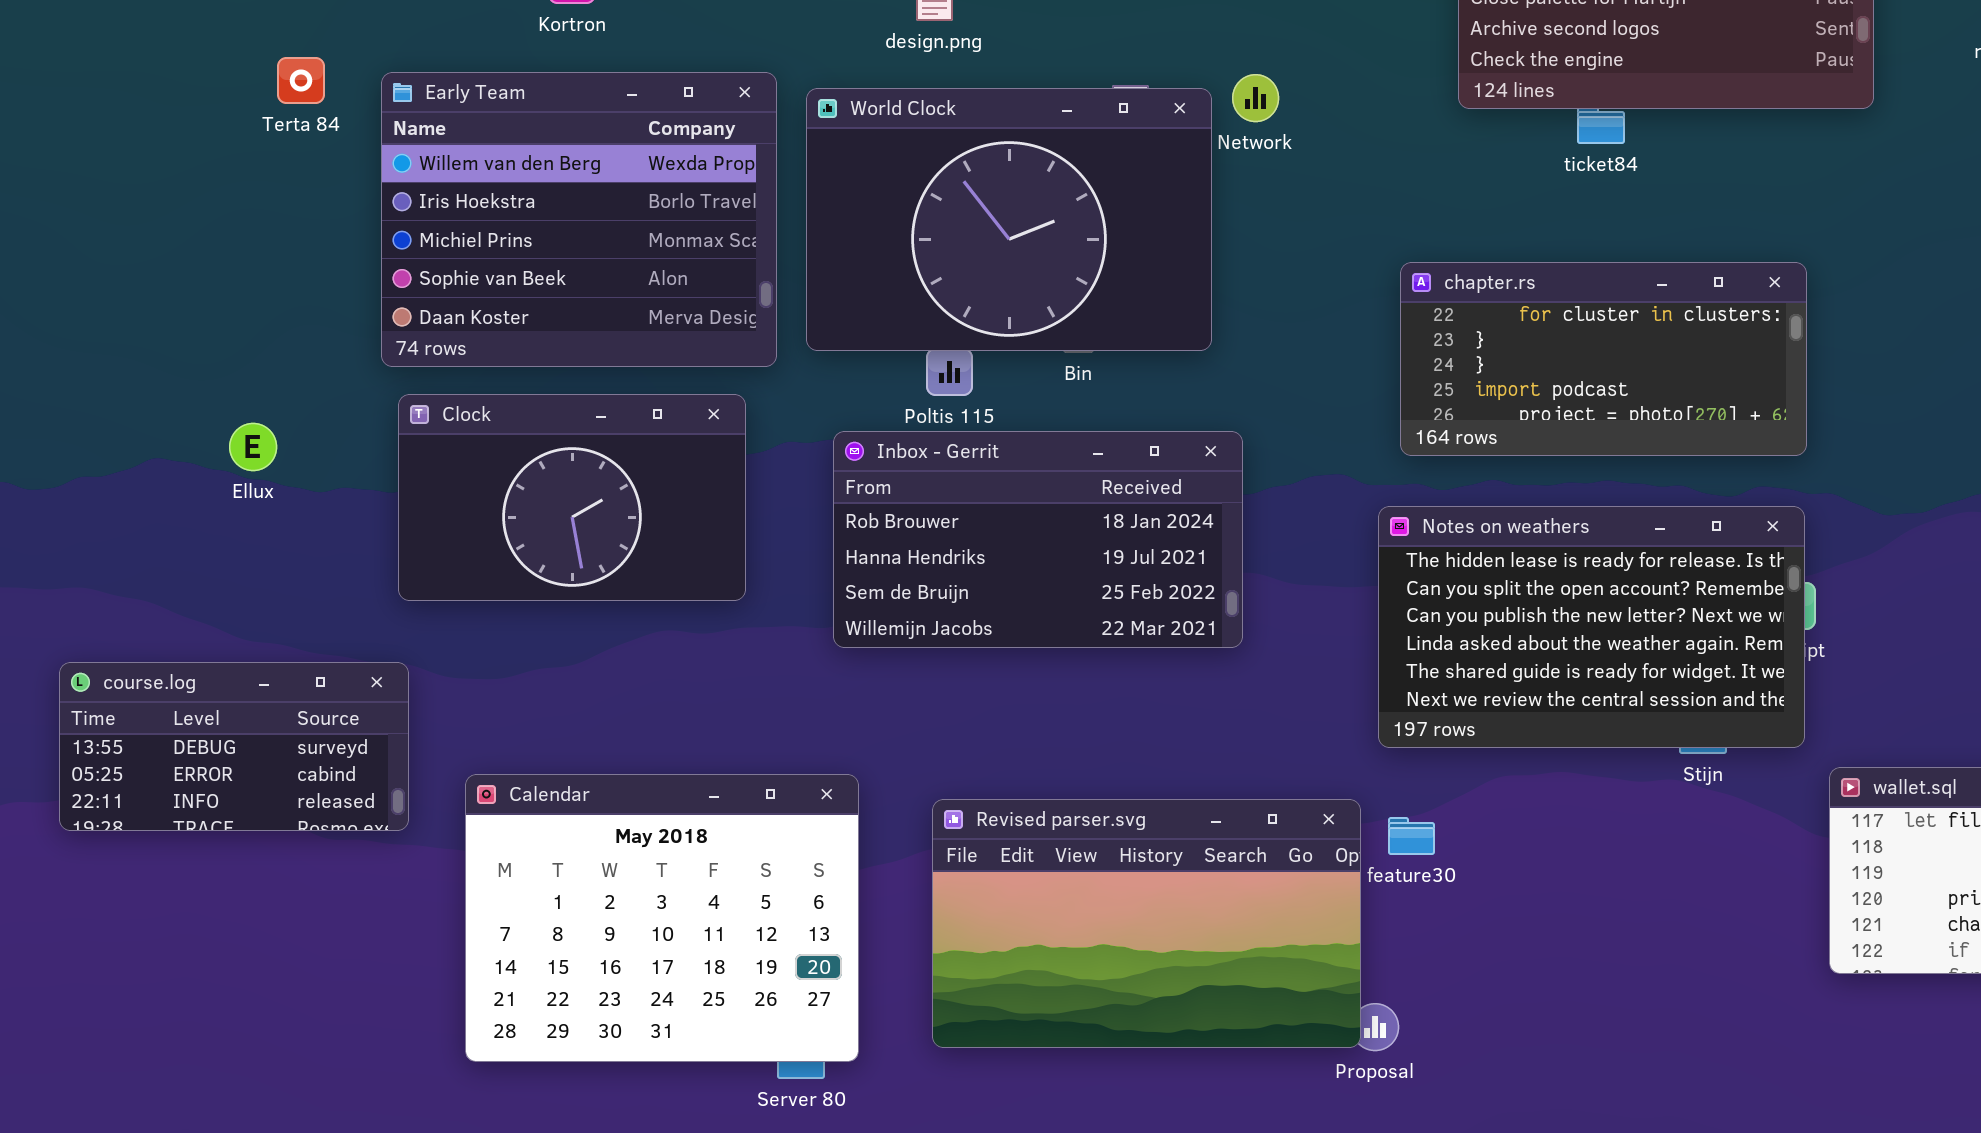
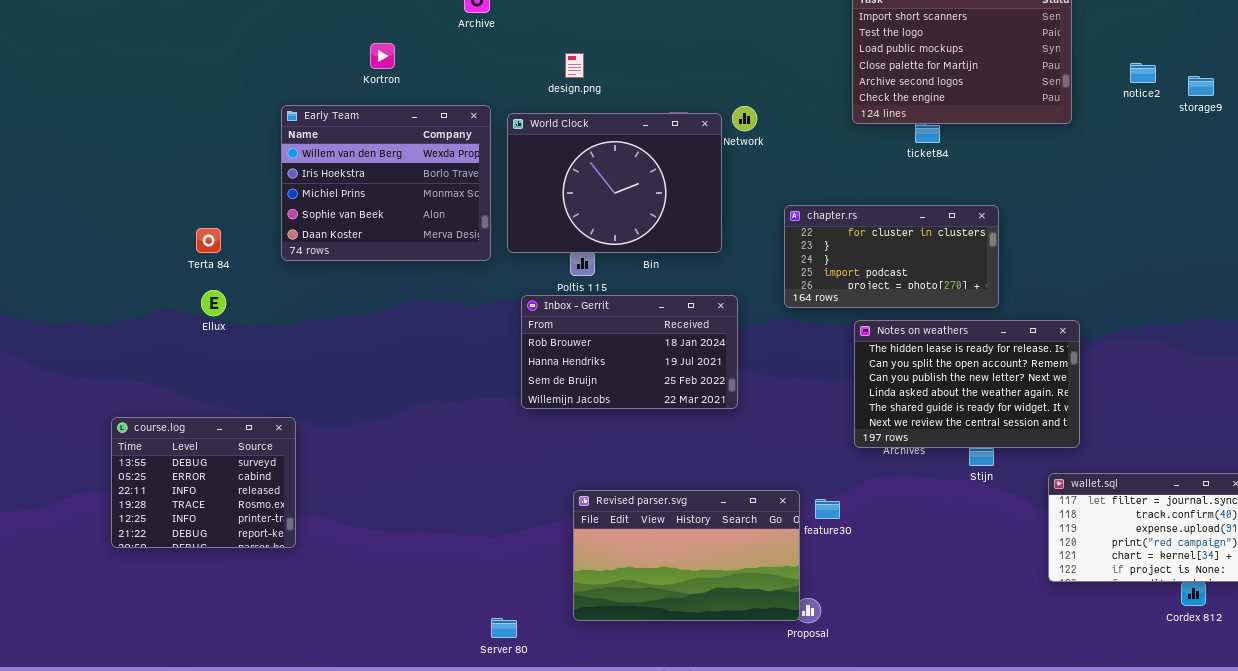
Terta 84: [277,57,325,104] -> [196,228,221,253], moved
chapter.rs: [1400,262,1807,456] -> [784,205,999,308], moved
Clock: [398,394,746,601] -> none, closed
Notes on weathers: [1378,506,1805,748] -> [854,320,1080,448], moved
course.log: [59,662,409,831] -> [111,417,296,548], resized
Calendar: [465,774,859,1062] -> none, closed

